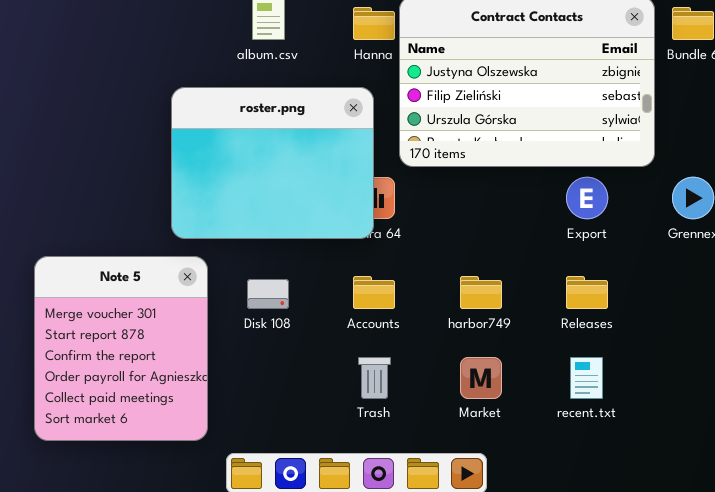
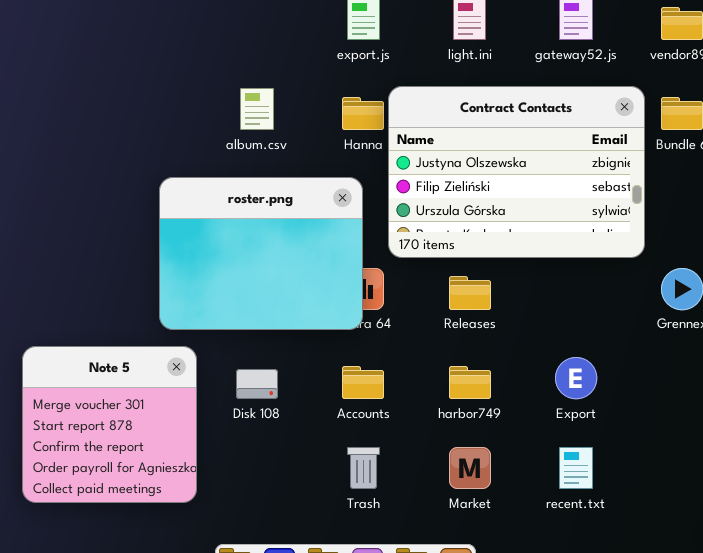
Export: [566,177,608,219] -> [555,357,597,399], moved
Note 5: [34,256,208,441] -> [22,346,197,503], resized
Releases: [566,276,608,309] -> [449,276,491,310], moved

